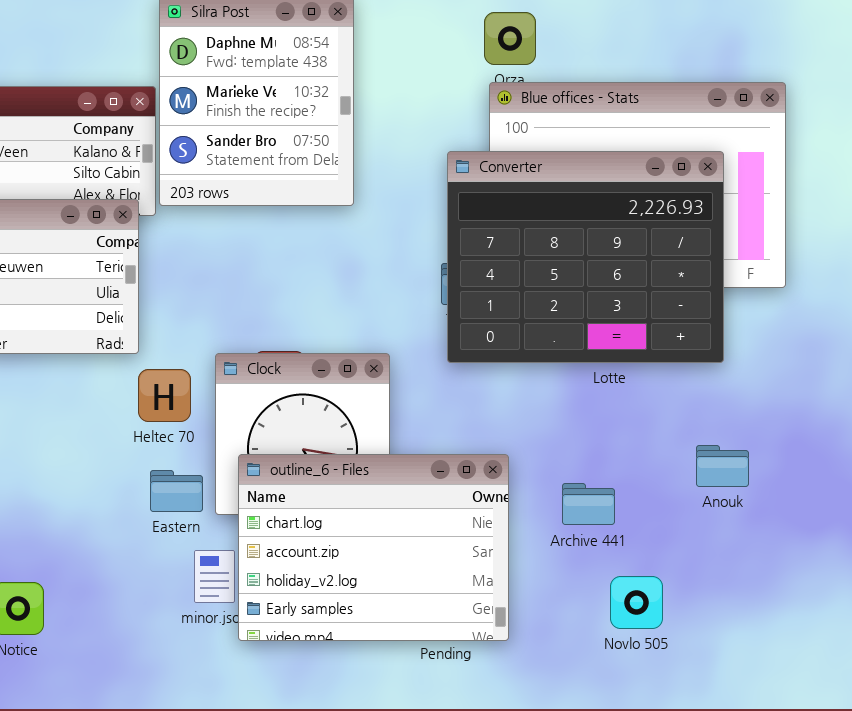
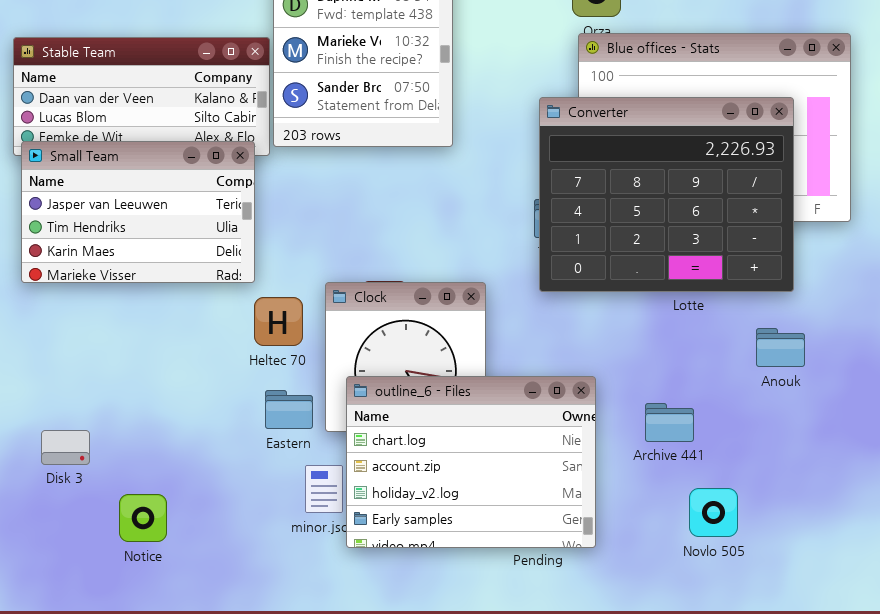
Anouk: [696,445,749,487] -> [756,328,805,367], moved

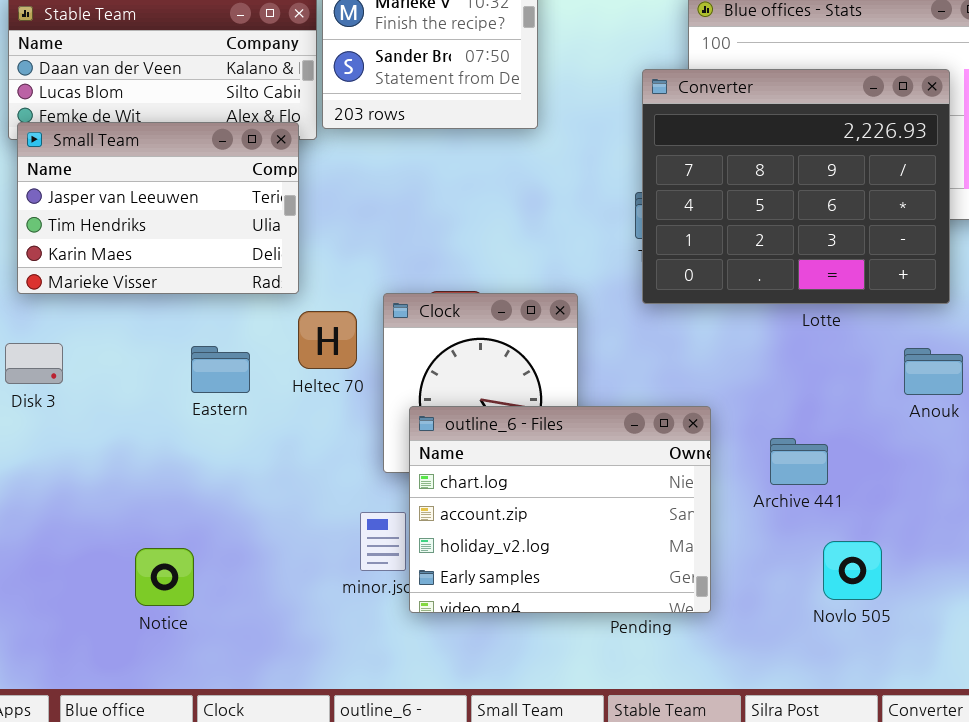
Eastern: [265,390,313,429] -> [191,346,250,393], moved
Disk 3: [41,430,90,465] -> [5,343,63,384], moved

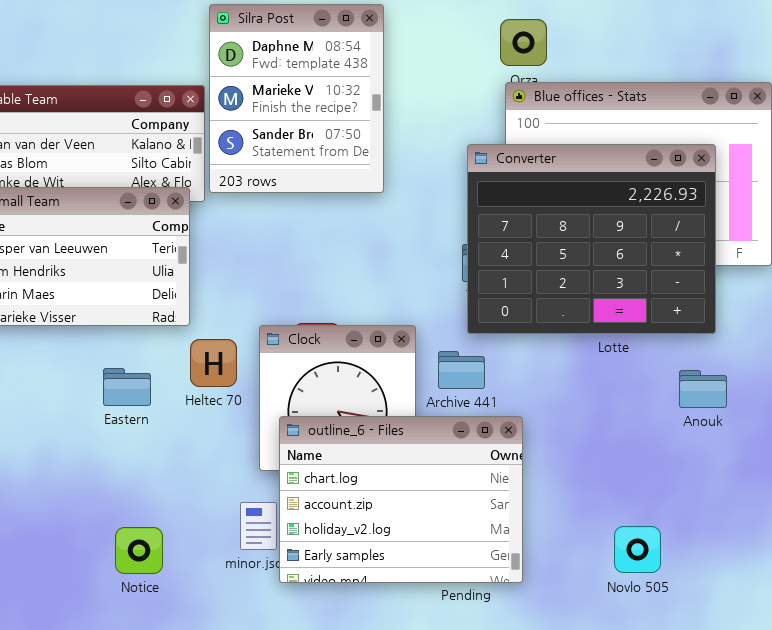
Archive 441: [770,438,828,485] -> [438,351,485,389], moved
Notice: [135,548,194,606] -> [115,527,163,574], moved

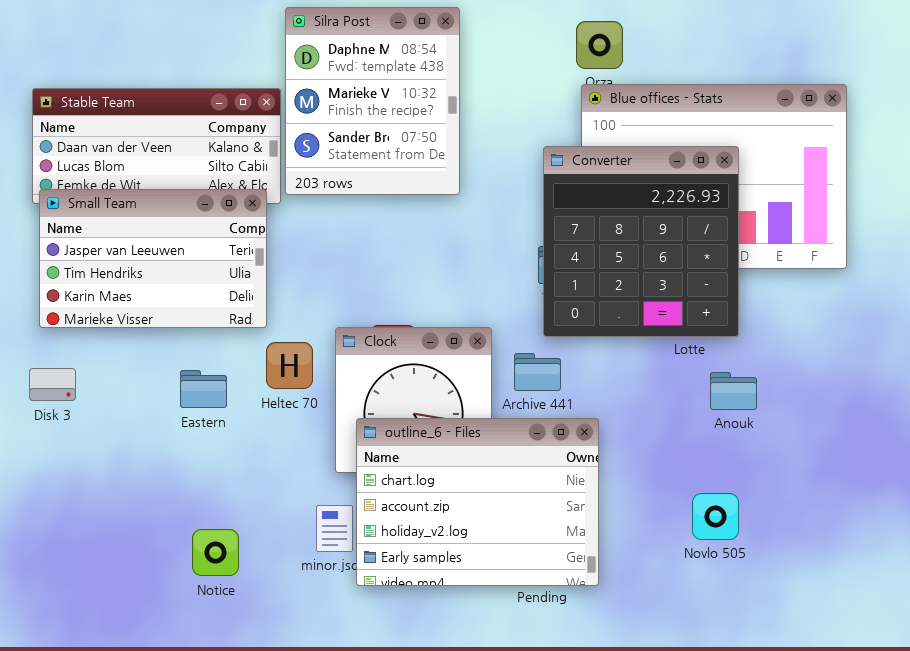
Converter: [467,144,716,334] -> [543,146,739,337], resized
Anouk: [679,370,727,408] -> [710,372,757,410], moved
Novlo 505: [614,526,661,573] -> [692,493,739,540], moved

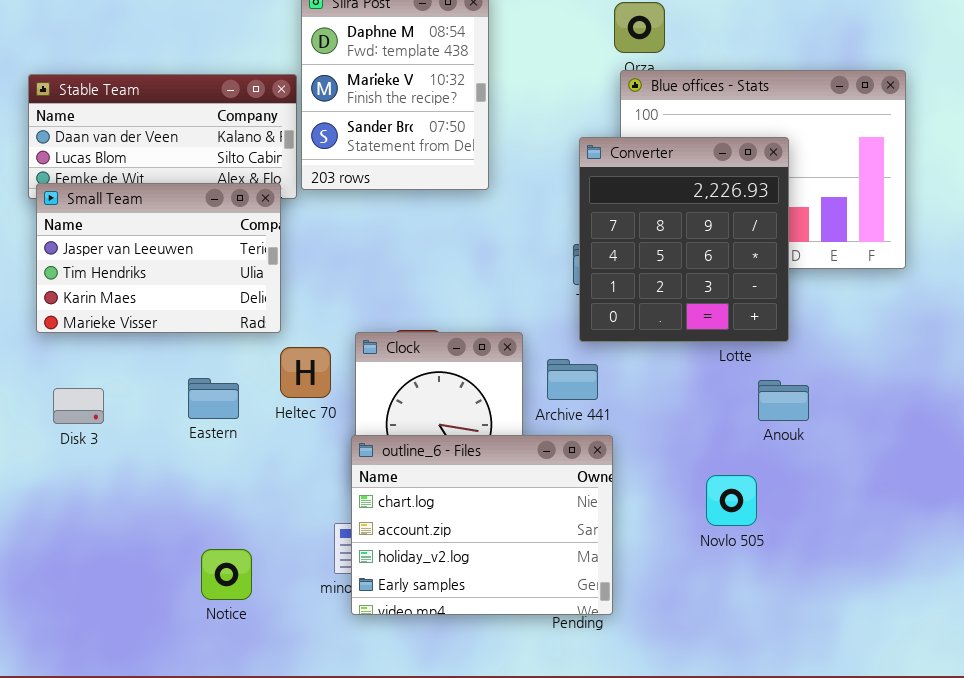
Disk 3: [29,368,76,401] -> [53,388,104,424], moved
outline_6 - Files: [356,418,599,586] -> [351,435,613,615], moved
Novlo 505: [692,493,739,540] -> [706,475,757,526], moved

